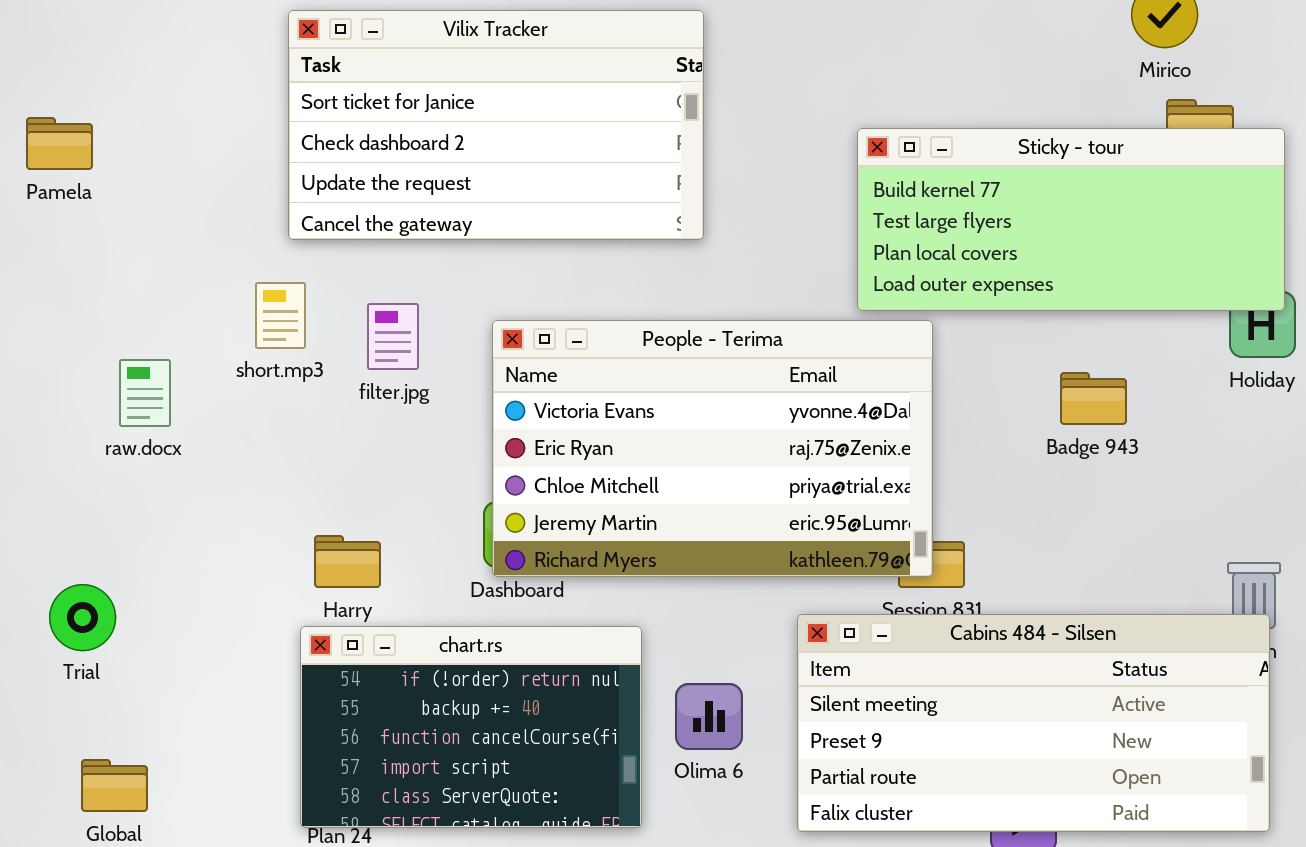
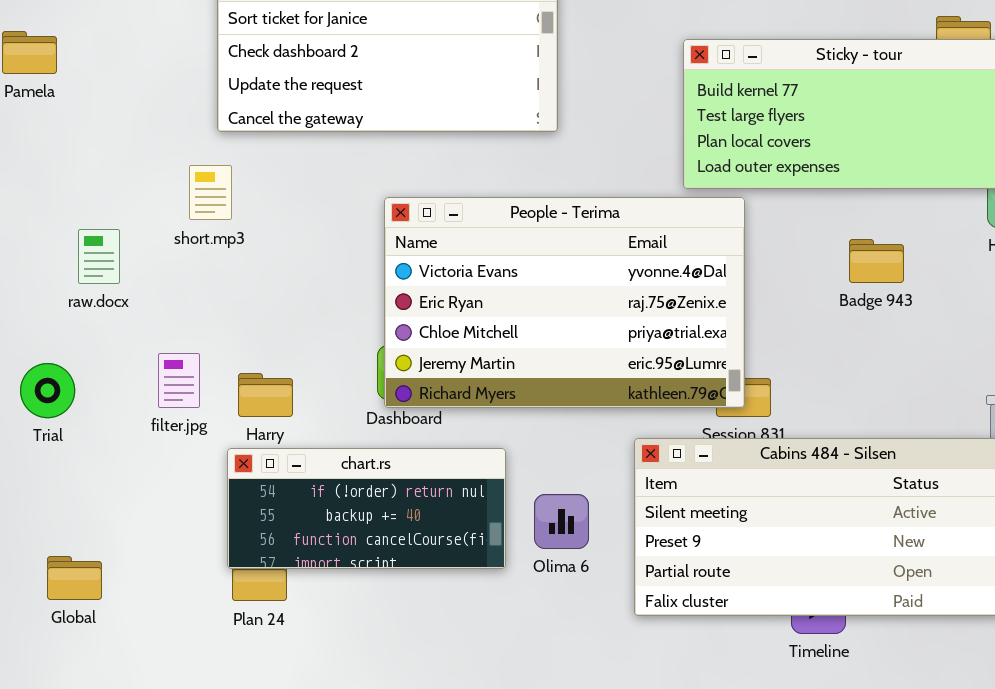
filter.jpg: [367,303,419,370] -> [158,353,200,408], moved
Trial: [49,584,116,651] -> [20,363,75,418], moved
chart.rs: [300,626,642,828] -> [227,448,506,569], resized

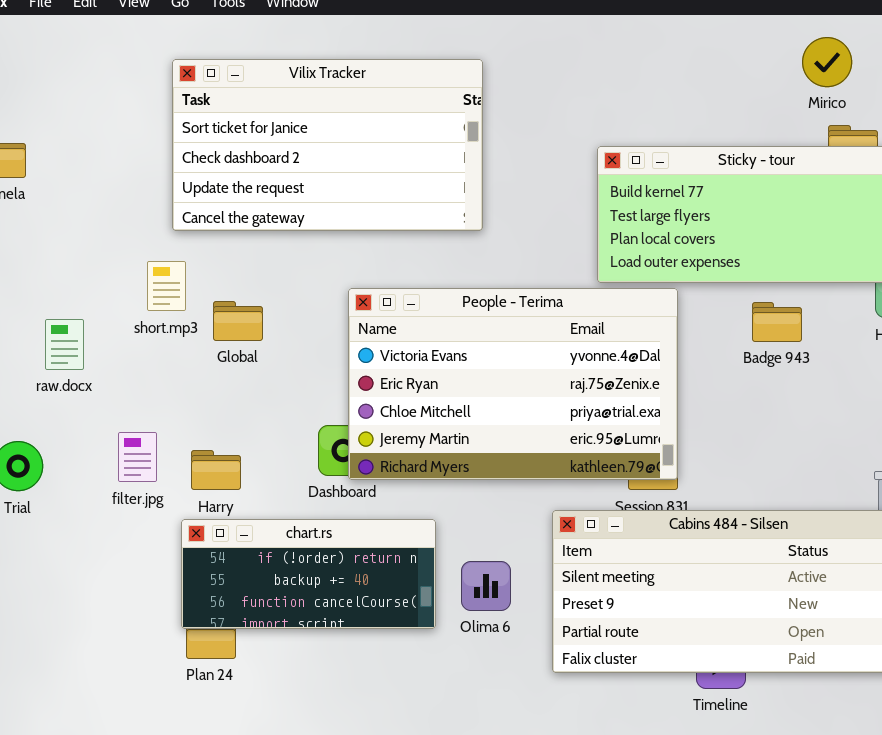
People - Terima: [384,197,745,408] -> [348,288,678,480], moved
Badge 943: [849,239,904,283] -> [752,302,802,342], moved
Global: [47,556,102,600] -> [213,301,263,341], moved

